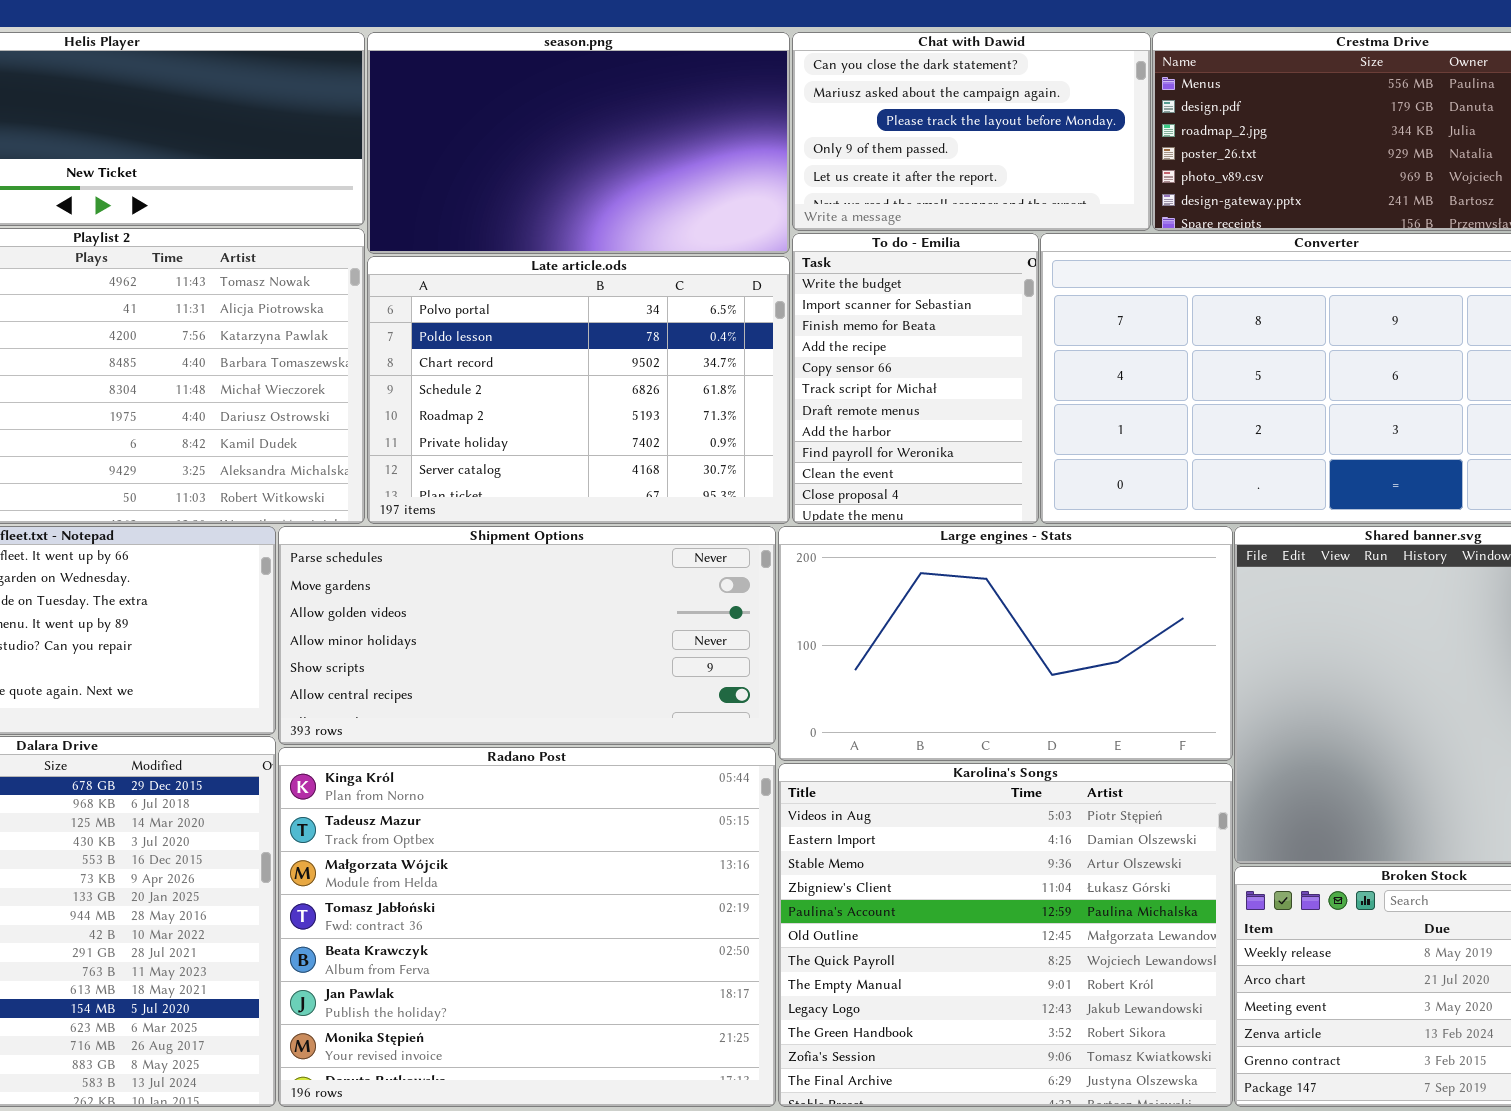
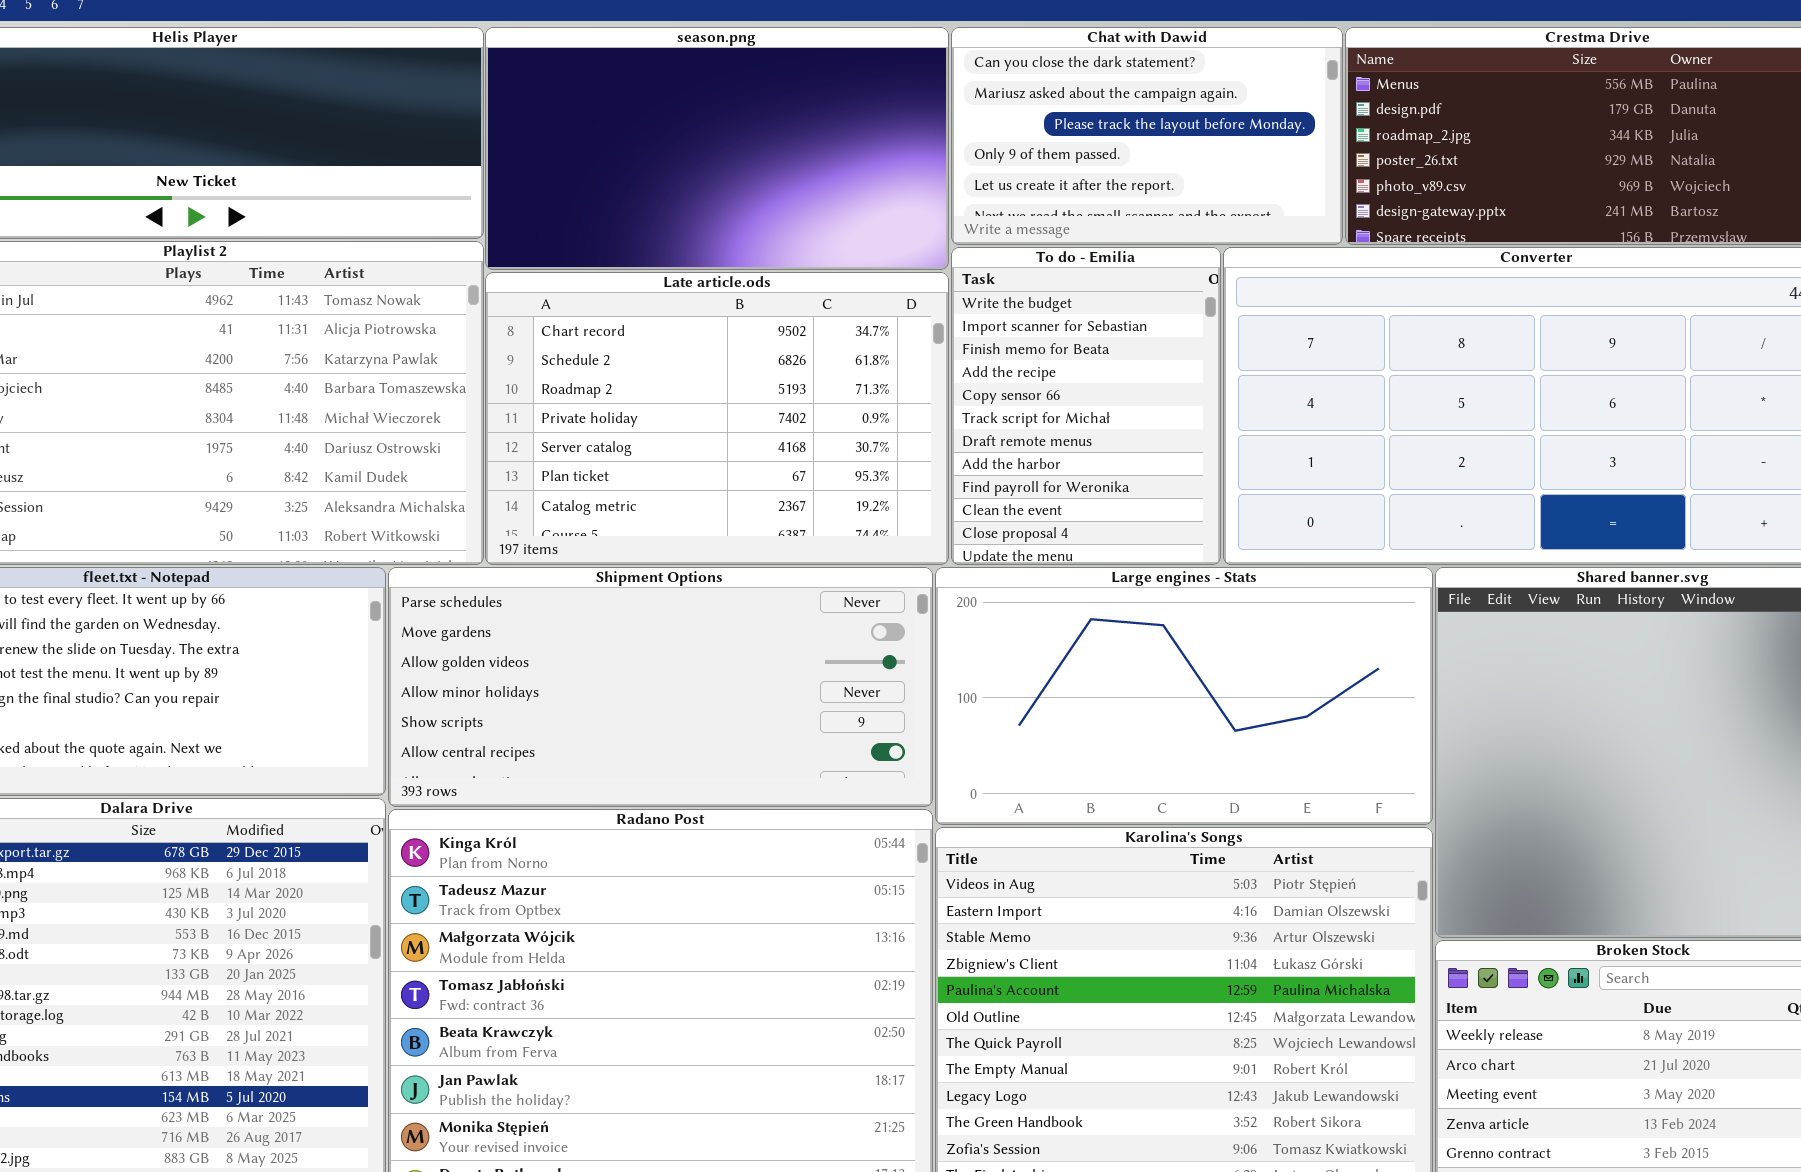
Late article.ods: [367,256,790,524] -> [485,272,949,565], scrolled down 2 rows

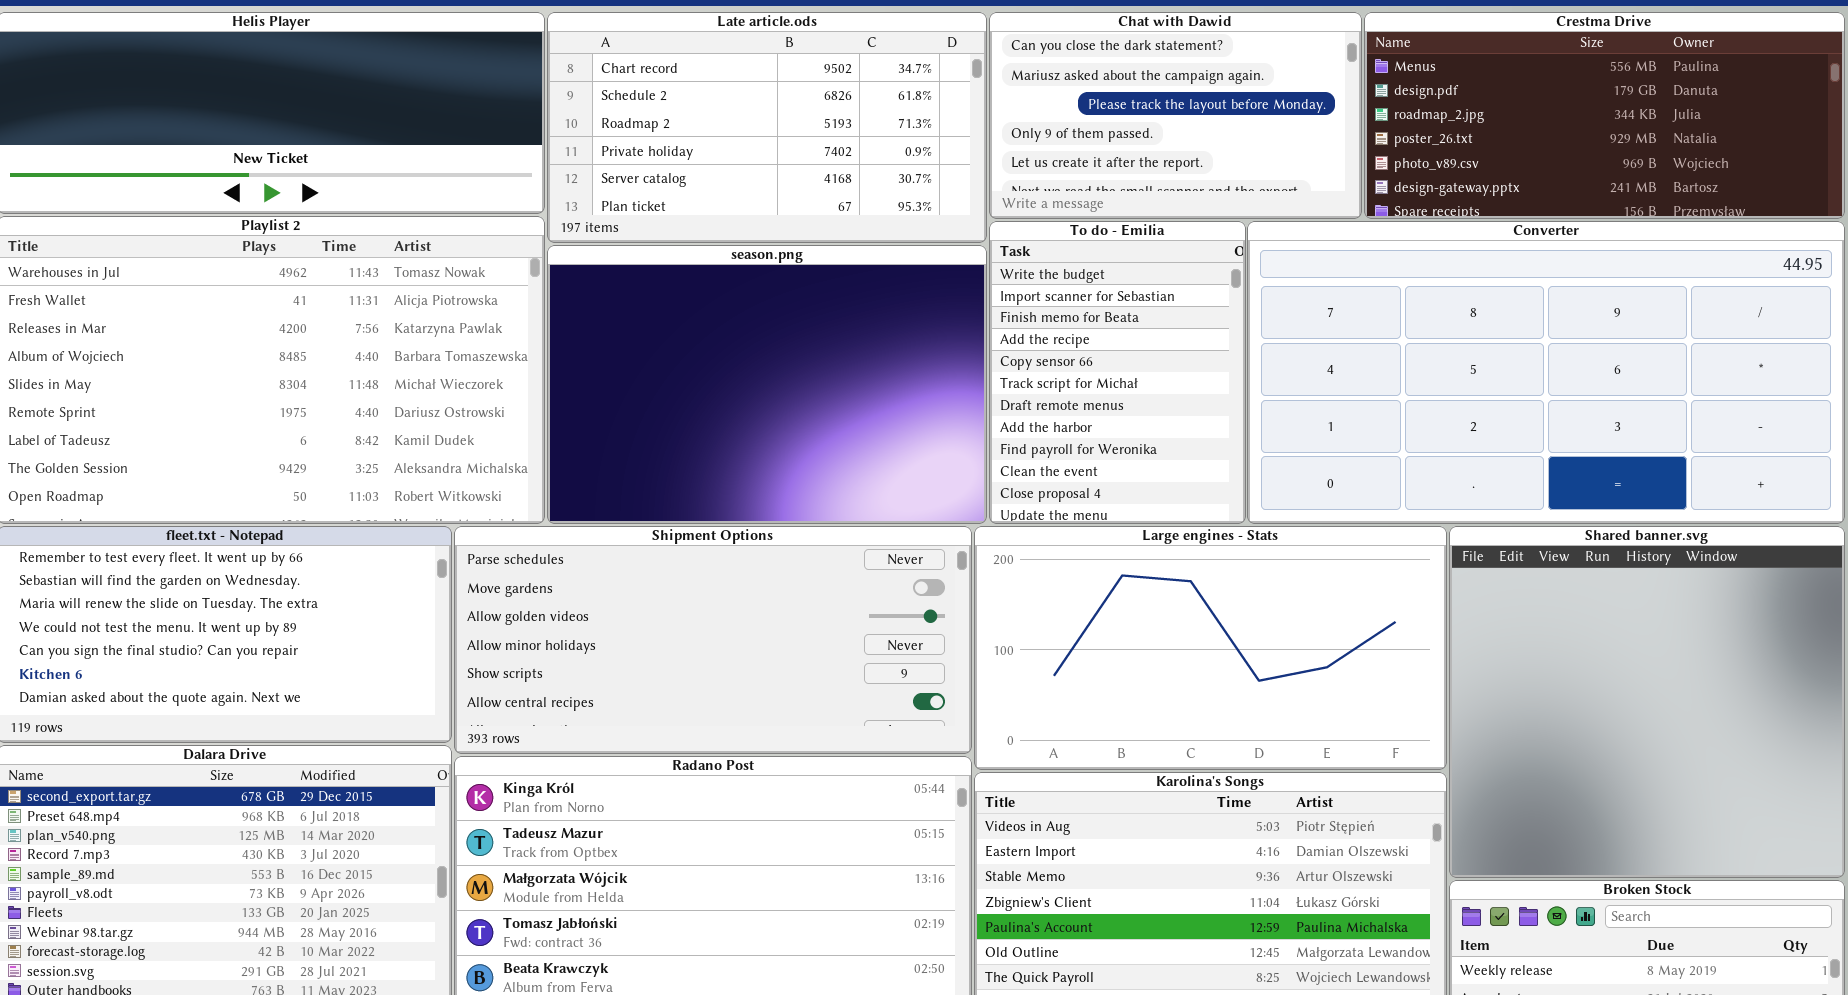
season.png: [485,27,949,270] -> [547,245,987,524], moved, resized
Late article.ods: [485,272,949,565] -> [547,12,987,243], moved, resized

